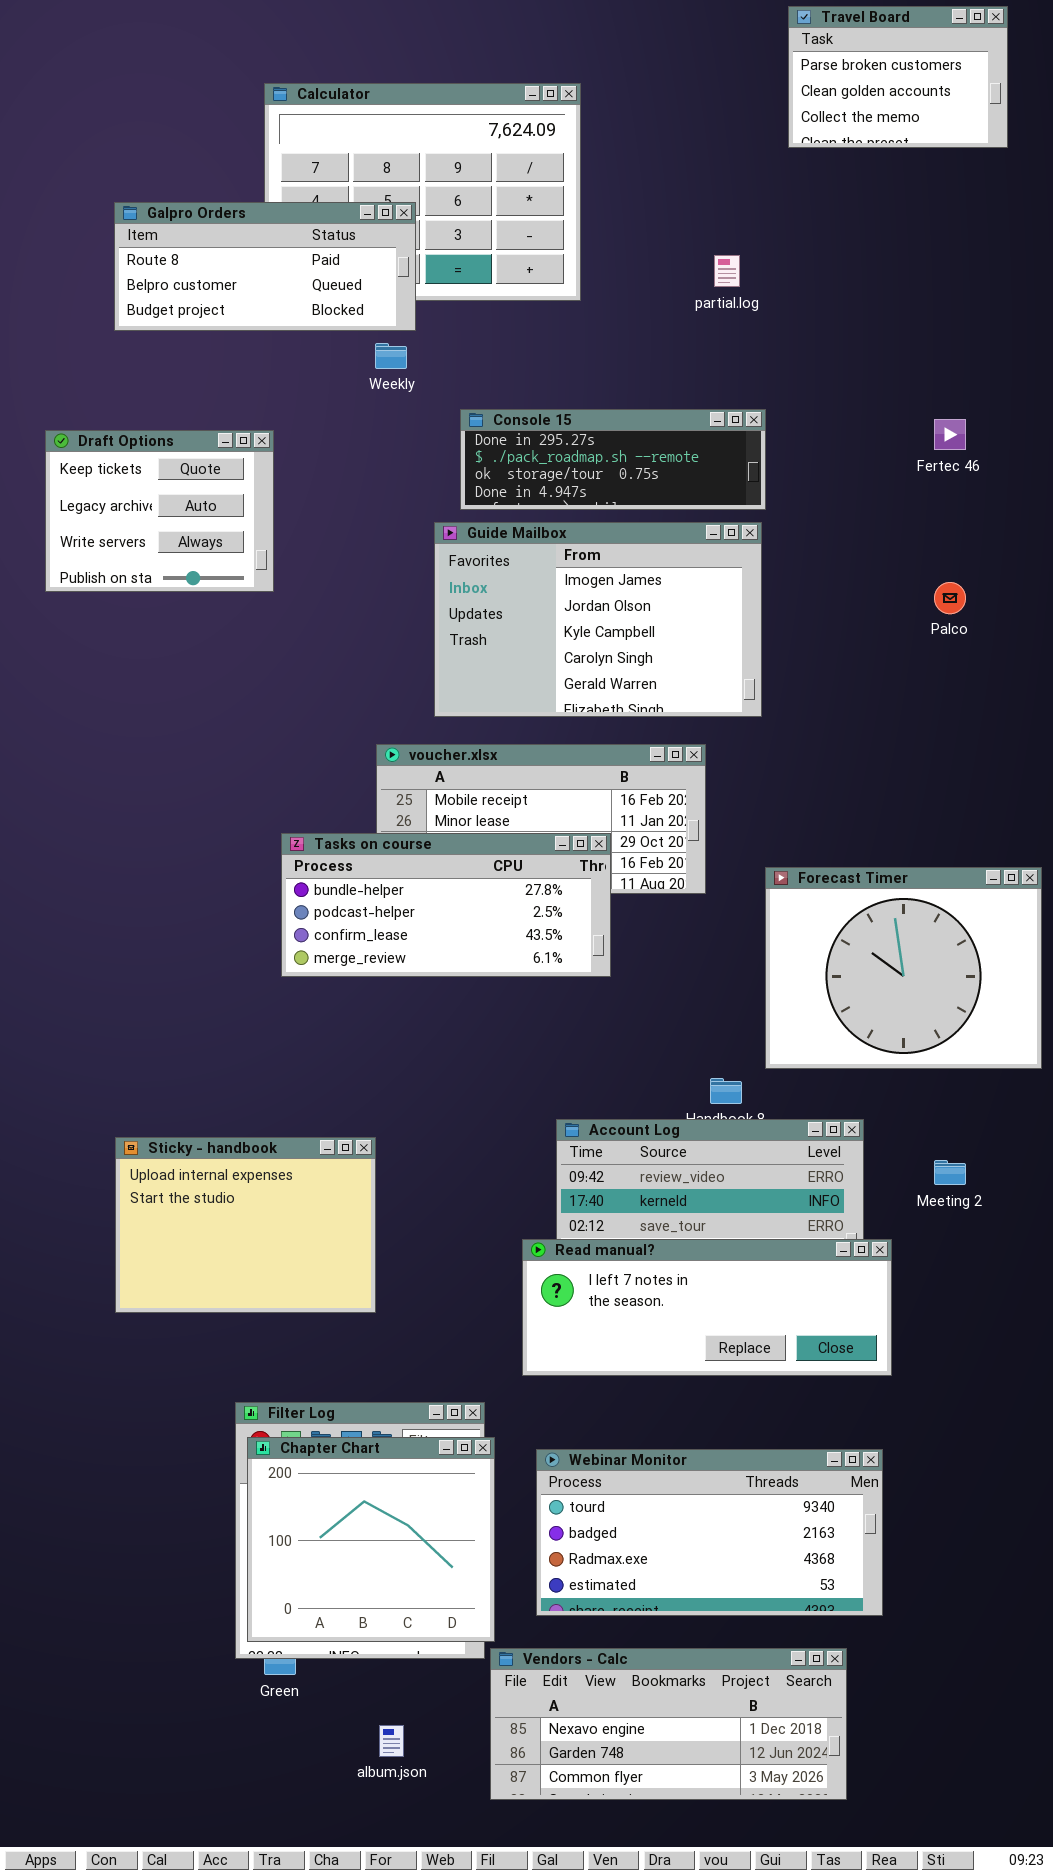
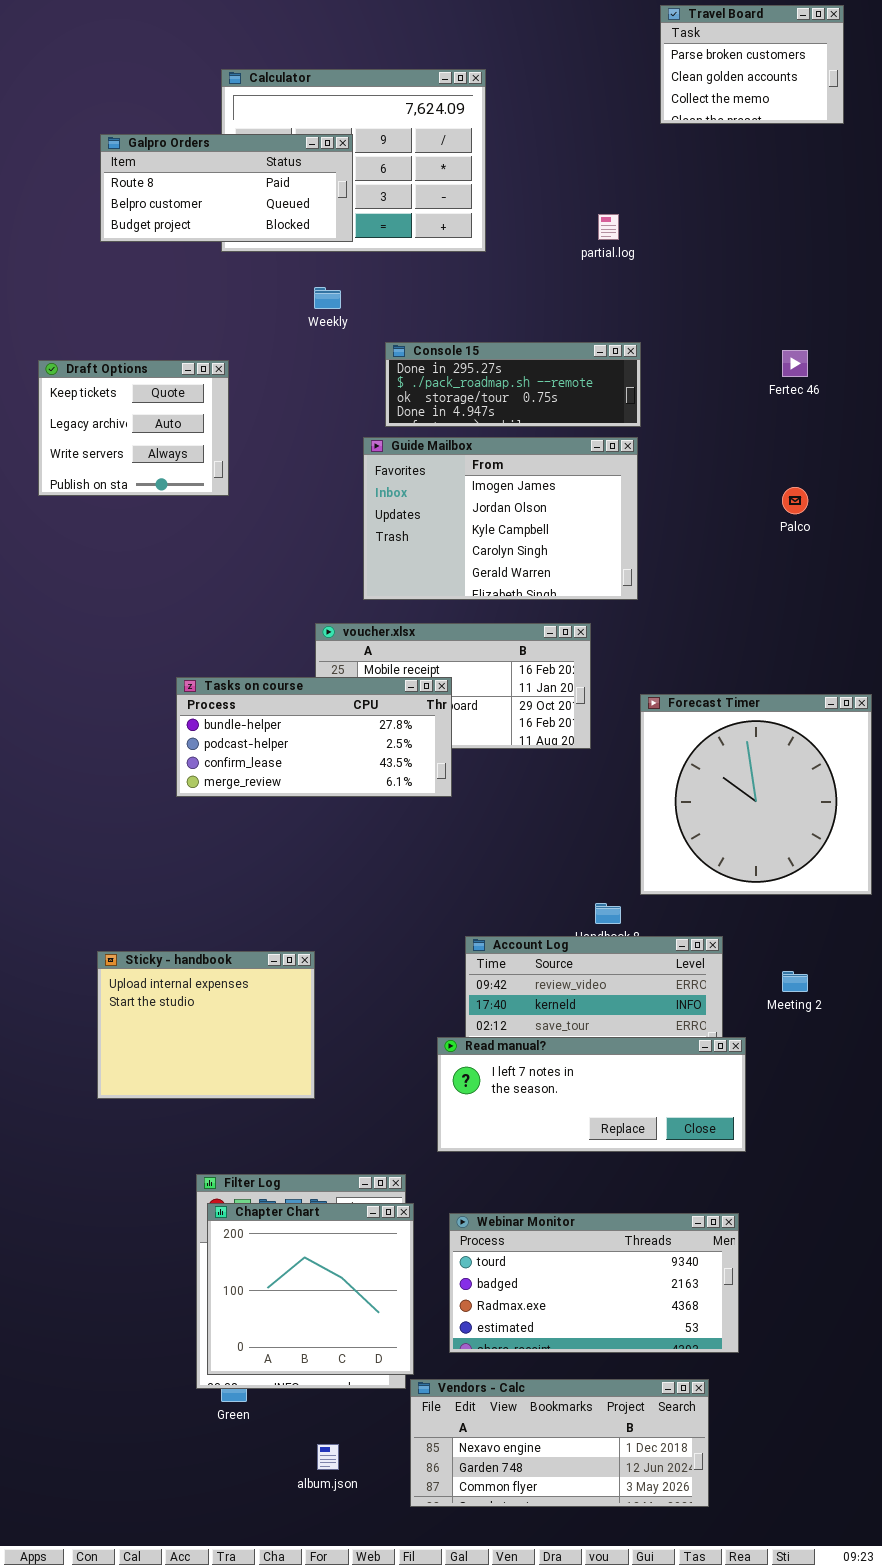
Galpro Orders: [114,202,416,331] -> [100,134,353,242], moved
Tasks on course: [281,833,611,977] -> [176,677,452,797], moved
Forecast Timer: [765,867,1042,1069] -> [640,694,872,895], resized

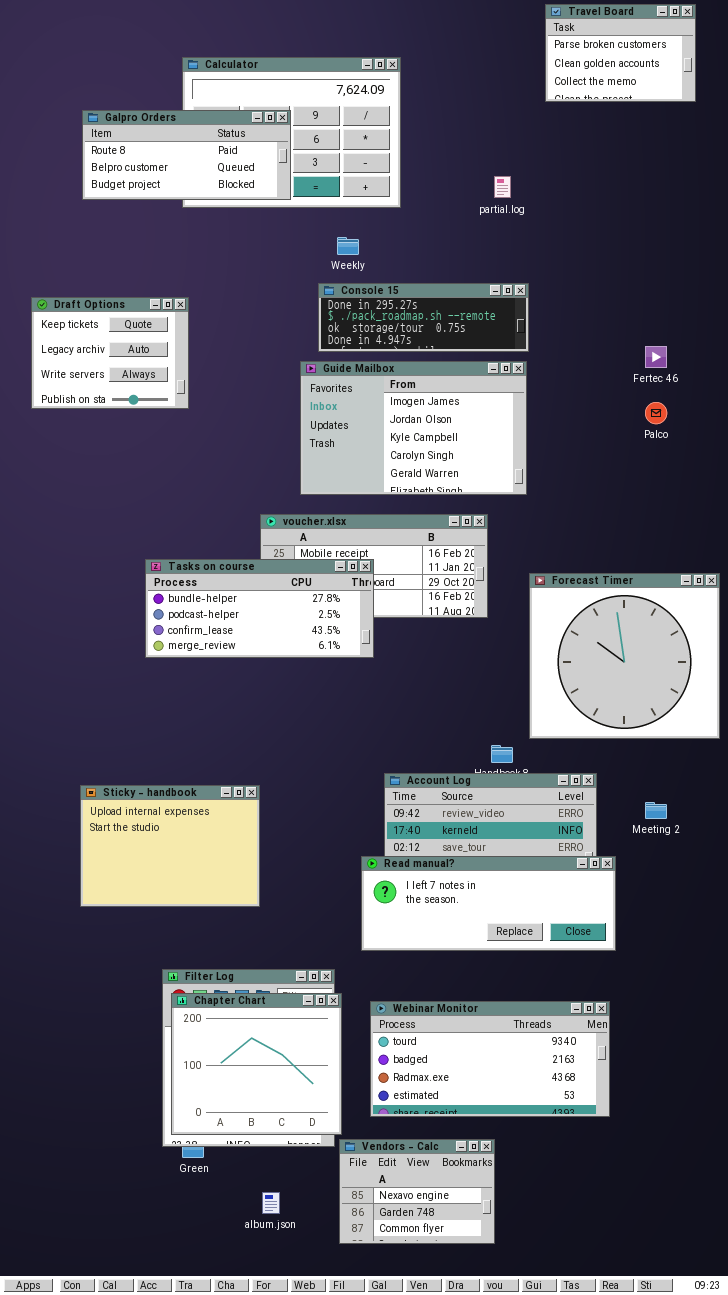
Weekly: [314,287,341,309] -> [337,237,359,255], moved
Fertec 46: [782,350,808,377] -> [645,346,667,368], moved
Vendors - Calc: [410,1379,709,1507] -> [339,1139,495,1244], resized

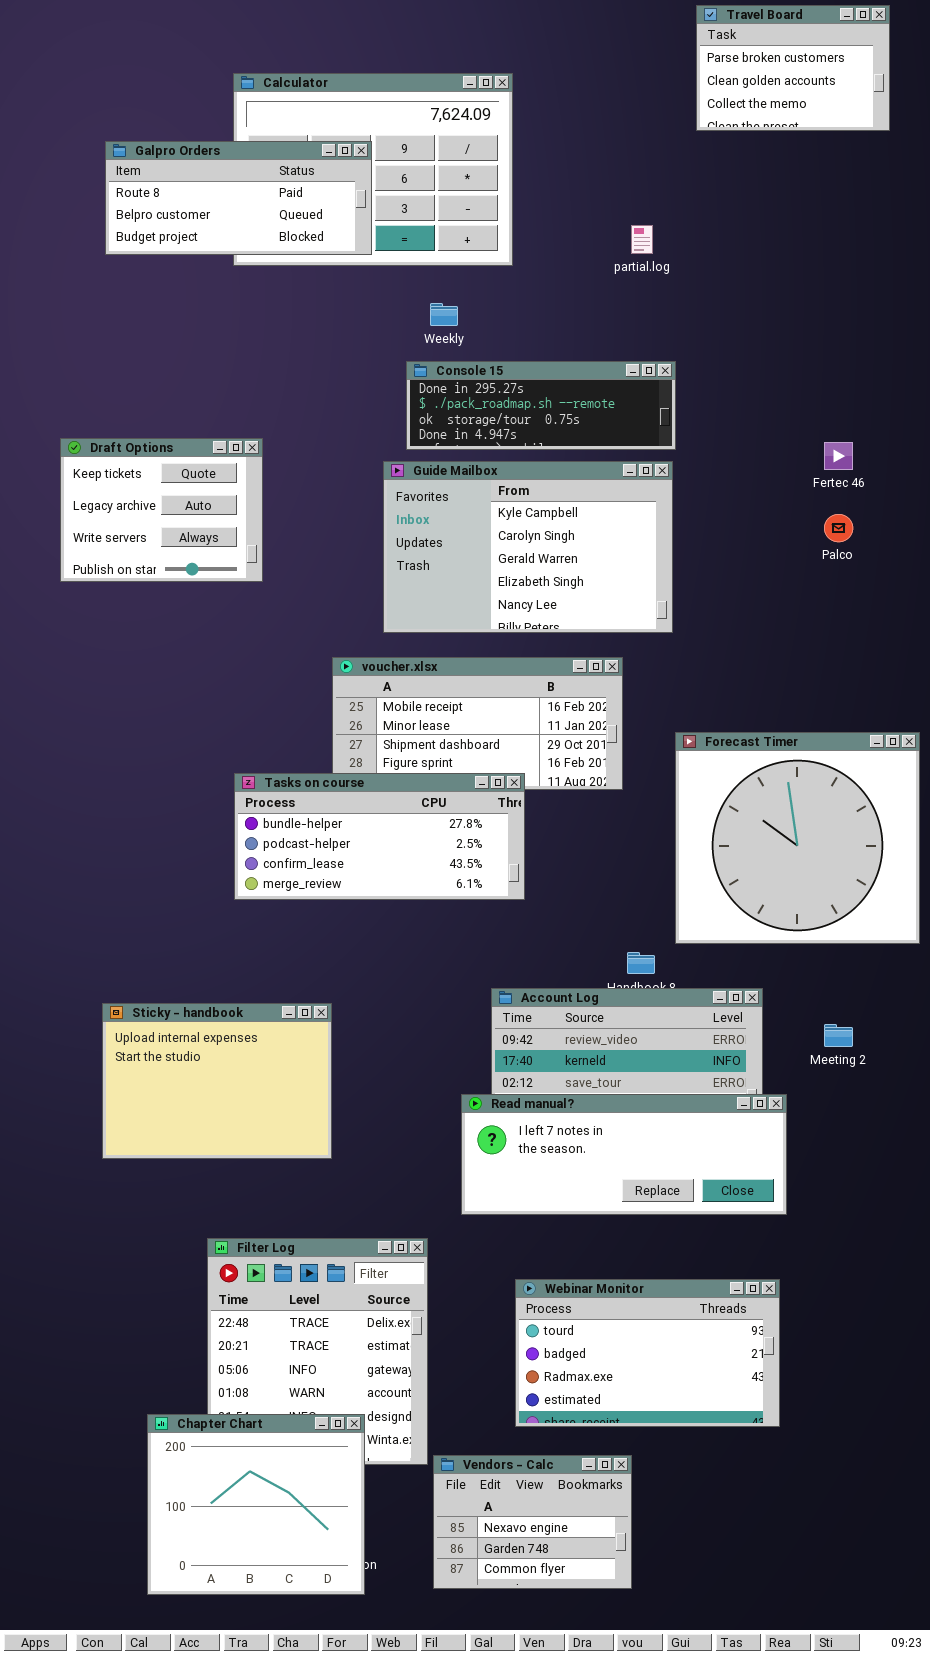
Draft Options: [31,297,189,409] -> [60,438,263,582], moved
Guide Mailbox: [300,361,527,495] -> [383,461,673,633], scrolled down 2 rows
Tasks on course: [145,559,374,658] -> [234,773,525,900], moved
Chapter Chart: [171,993,342,1135] -> [147,1414,365,1595], moved
Webinar Monitor: [370,1001,610,1117] -> [515,1279,780,1427], resized

